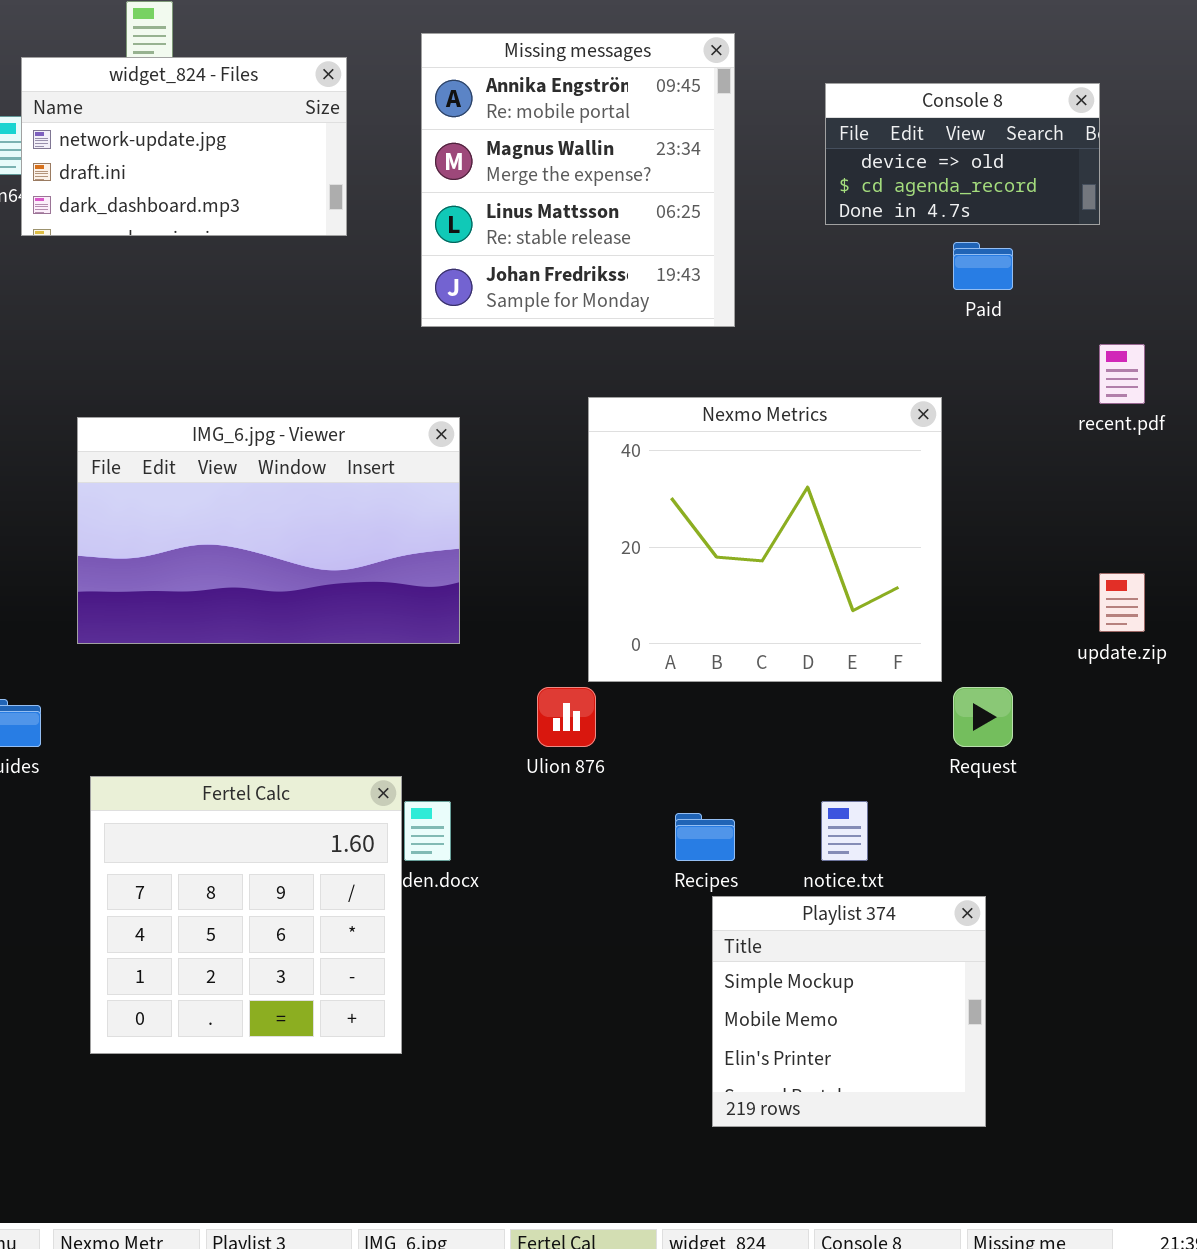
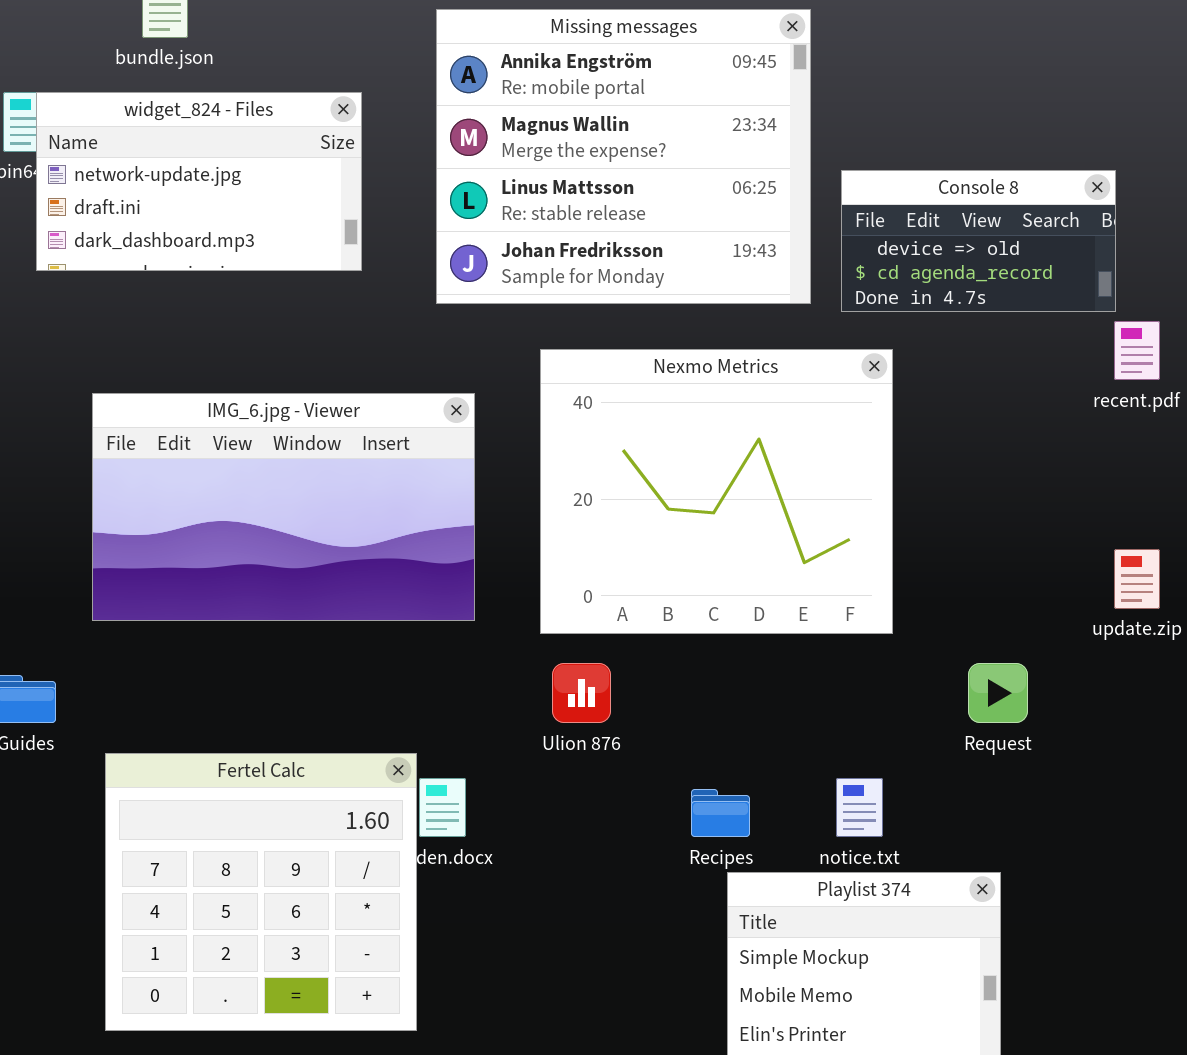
Missing messages: [421,33,735,327] -> [436,9,811,304], resized
widget_824 - Files: [21,57,347,236] -> [36,92,362,271], moved
Console 8: [825,83,1100,225] -> [841,170,1116,312], moved
Nexmo Metrics: [588,397,942,682] -> [540,349,893,634], moved

